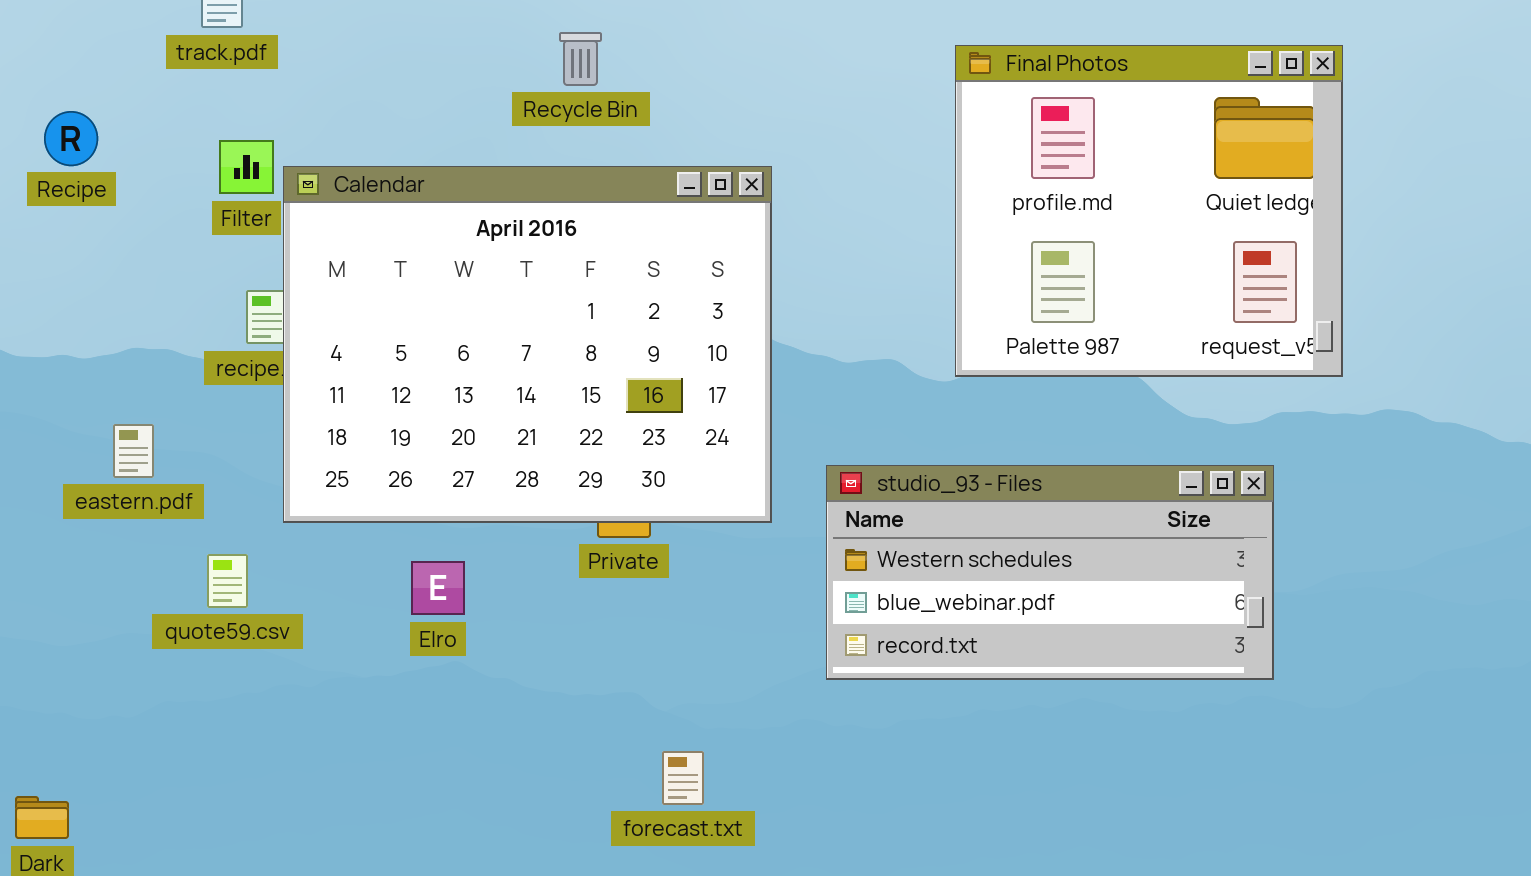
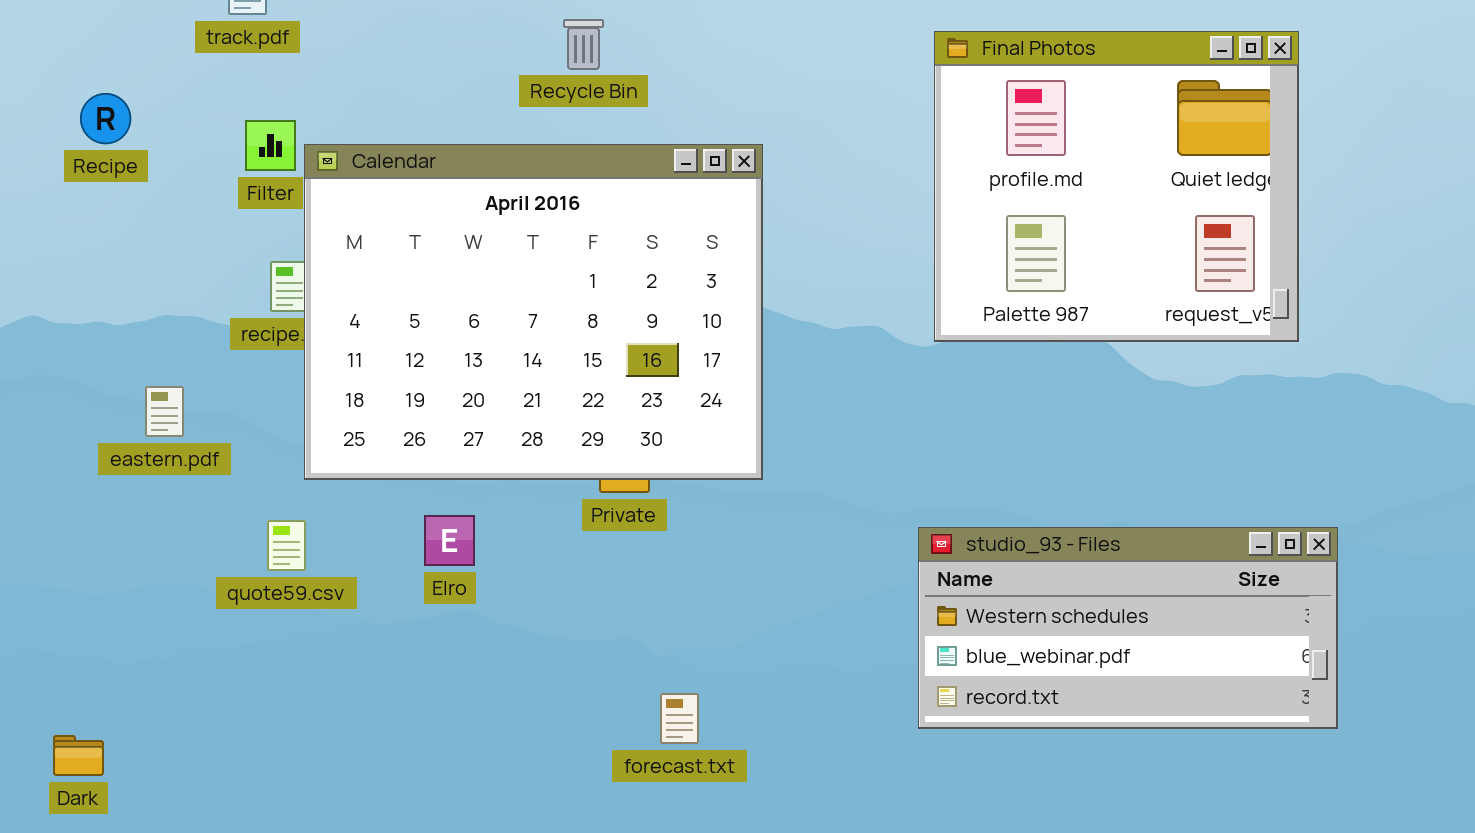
studio_93 - Files: [826,465,1274,680] -> [918,527,1338,729], moved
quote59.csv: [207,554,248,608] -> [267,520,306,571], moved

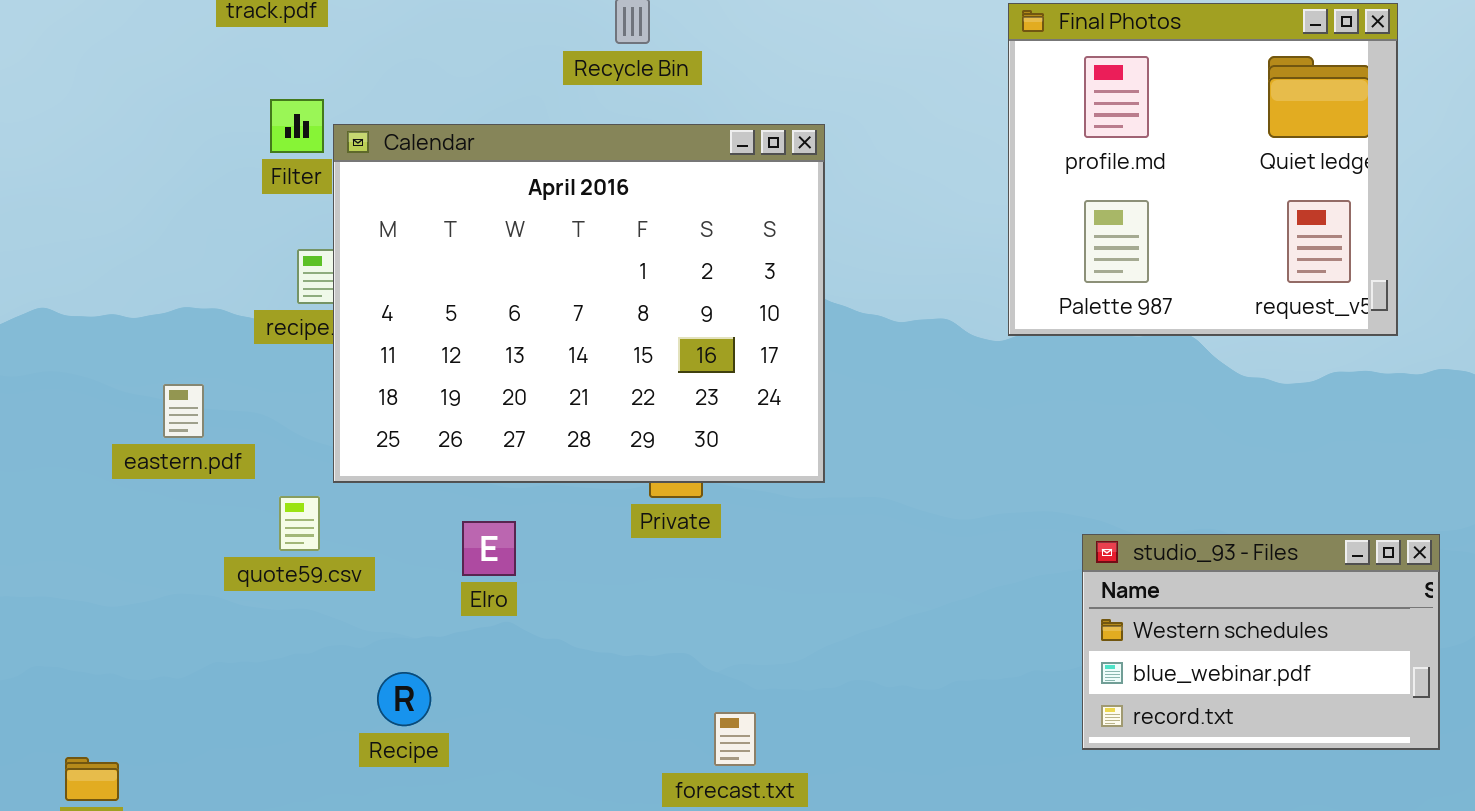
Recipe: [80,93,131,144] -> [377,672,431,726], moved
quote59.csv: [267,520,306,571] -> [279,496,320,551], moved
studio_93 - Files: [918,527,1338,729] -> [1082,534,1440,750], resized

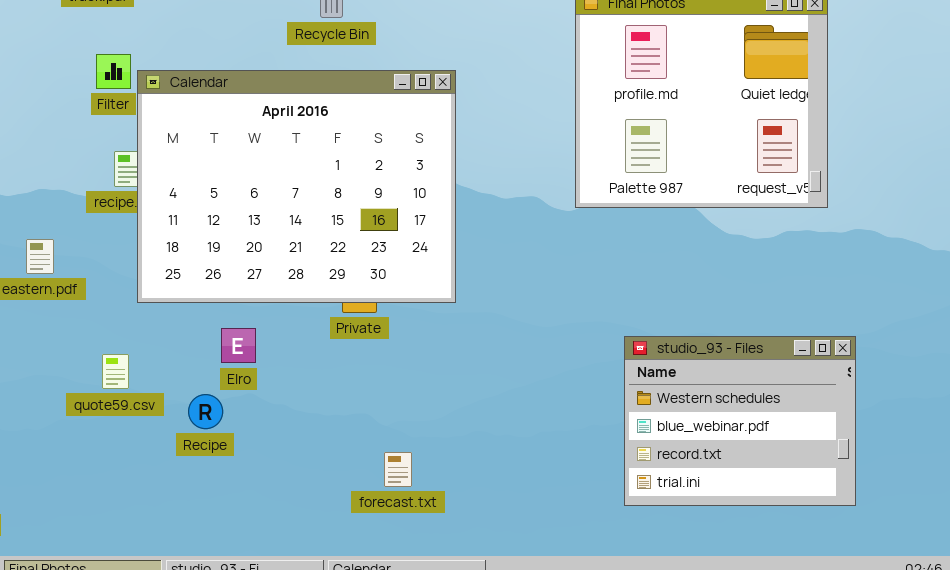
quote59.csv: [279,496,320,551] -> [102,354,129,389], moved
studio_93 - Files: [1082,534,1440,750] -> [624,336,856,506], resized
Recipe: [377,672,431,726] -> [188,394,223,429], moved

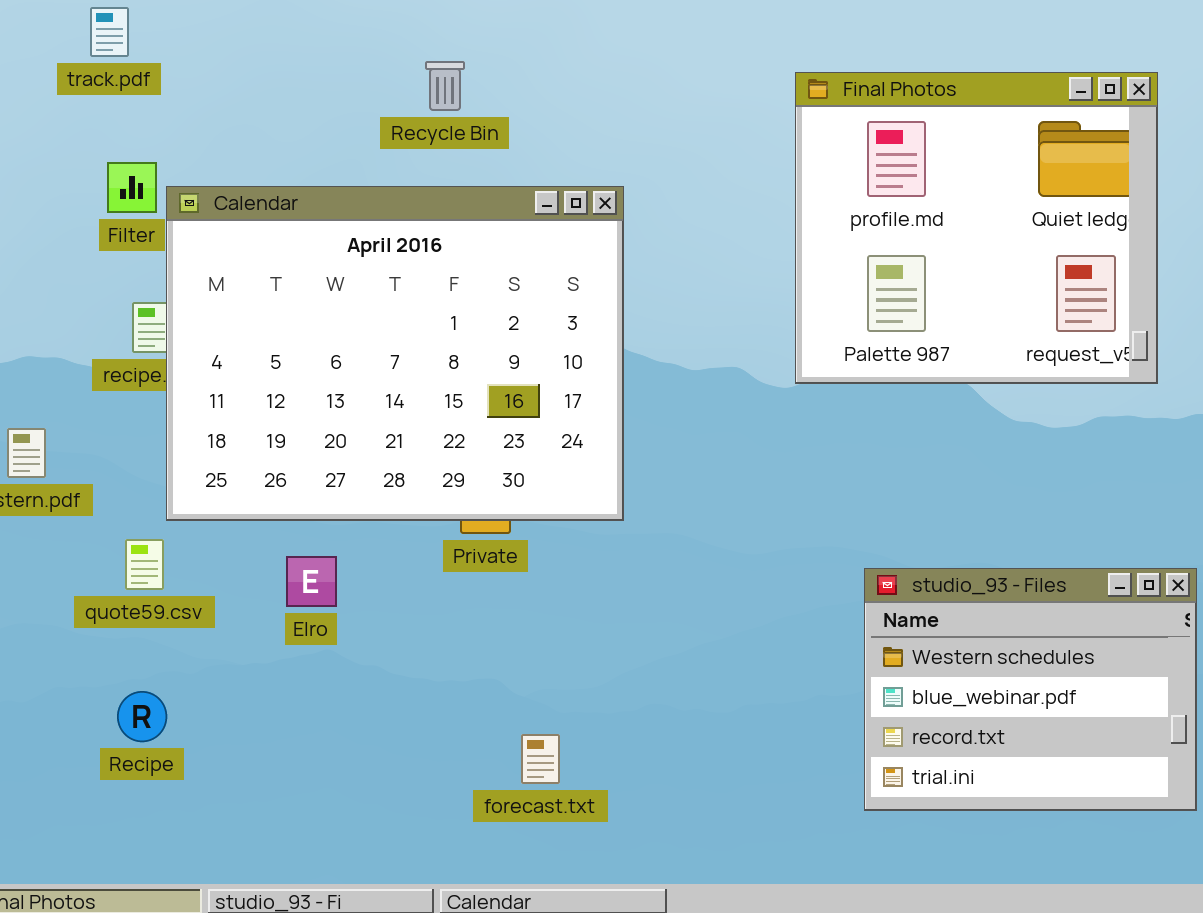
quote59.csv: [102,354,129,389] -> [125,539,164,590], moved
Recipe: [188,394,223,429] -> [117,691,167,742], moved

